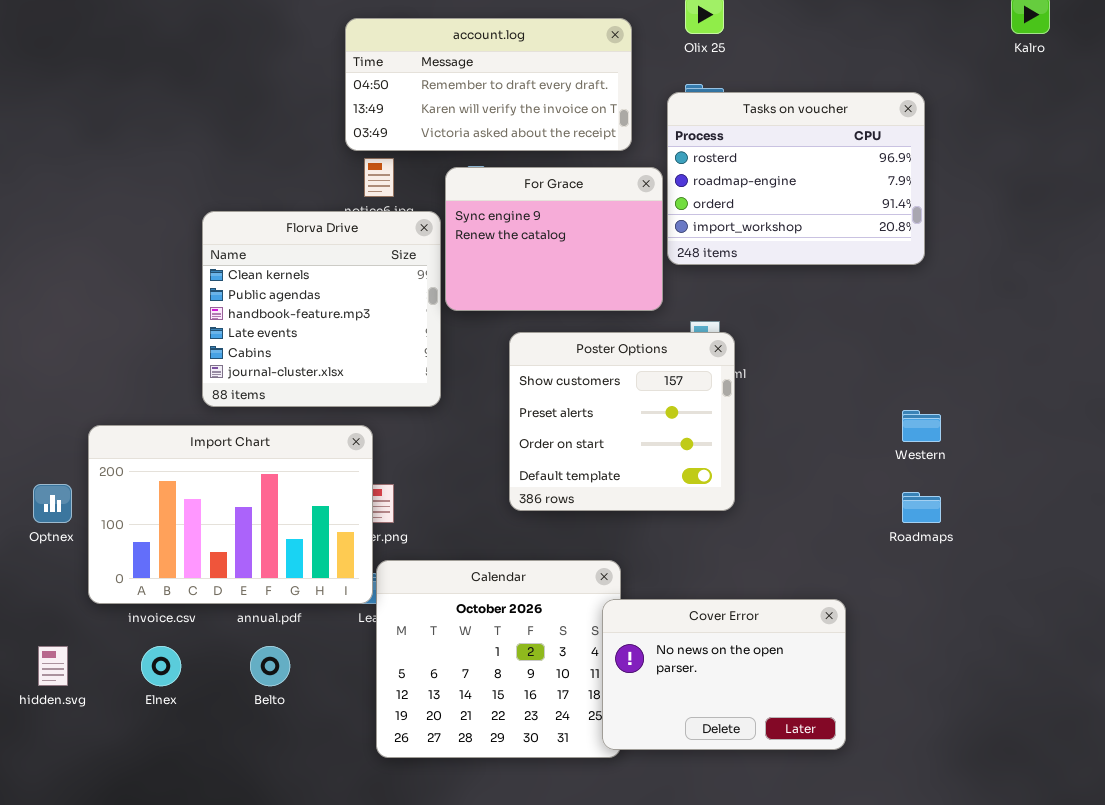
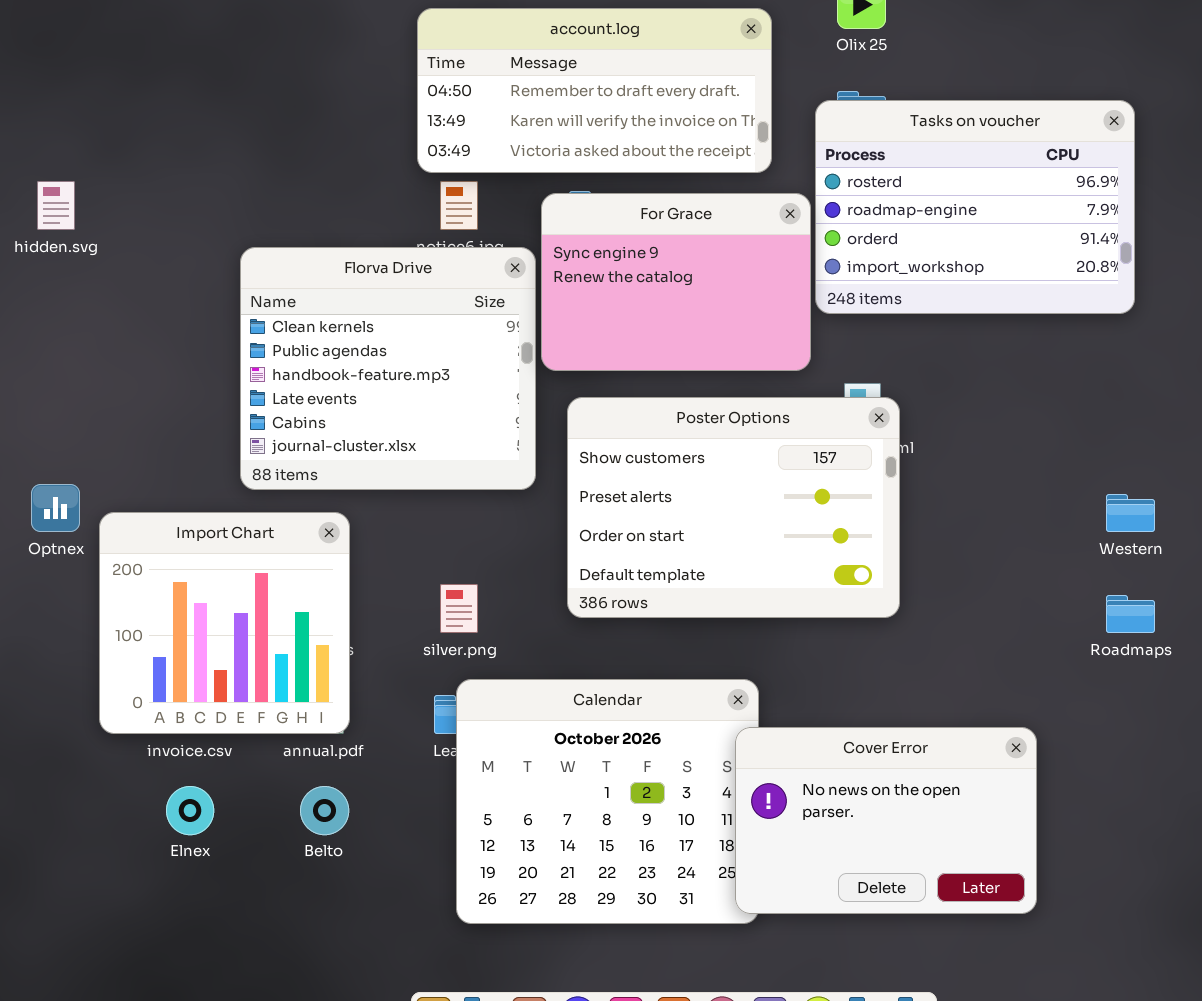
Poster Options: [509,332,735,511] -> [567,397,900,618], resized
Import Chart: [88,425,373,604] -> [99,512,350,734], resized
Optnex: [33,484,72,523] -> [31,484,80,532], moved
hidden.svg: [38,646,68,686] -> [37,181,75,230], moved

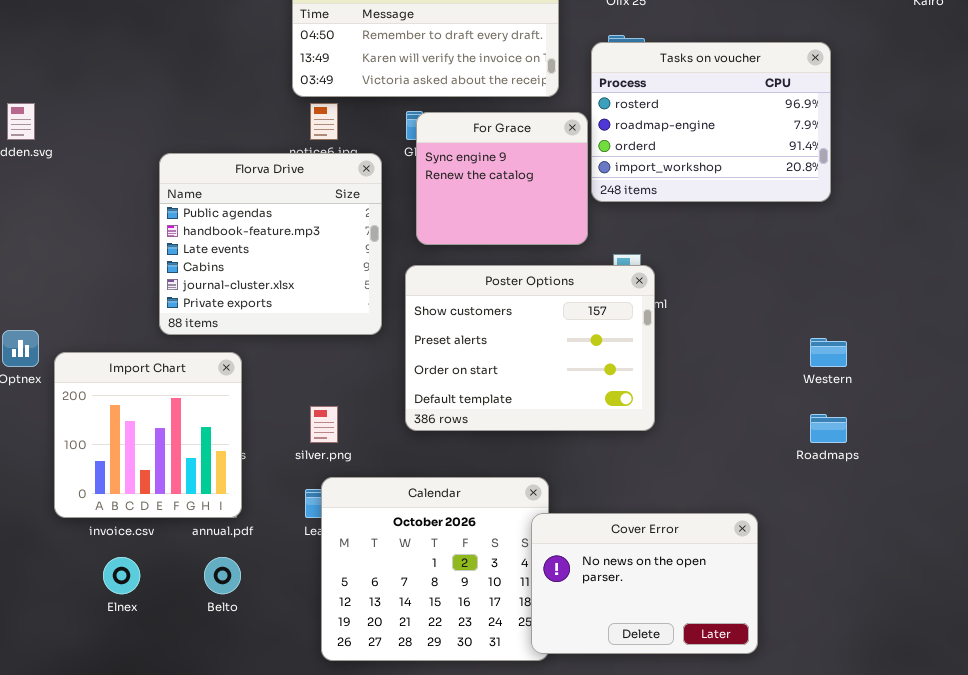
For Grace: [541,193,811,371] -> [416,112,588,245], resized
Florva Drive: [240,247,536,490] -> [159,153,382,335], scrolled down 1 row

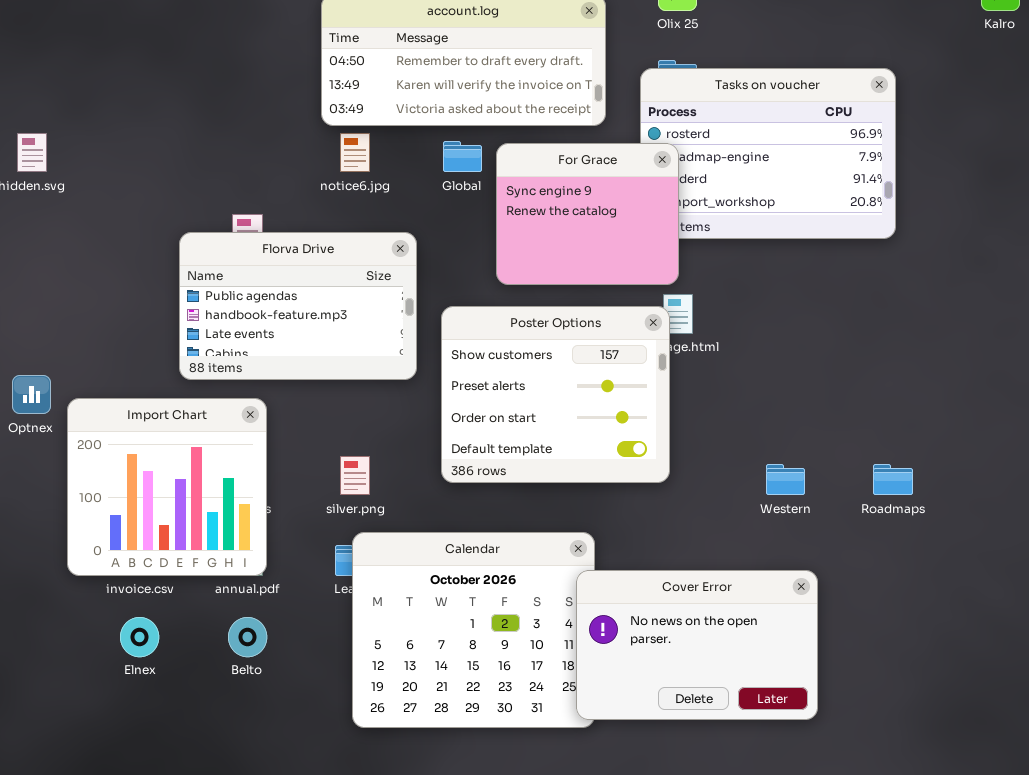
For Grace: [416,112,588,245] -> [496,143,679,285], moved
Florva Drive: [159,153,382,335] -> [179,232,417,380], resized
Poster Options: [405,265,655,431] -> [441,306,670,483], resized
Western: [810,338,847,367] -> [766,464,805,495], moved

